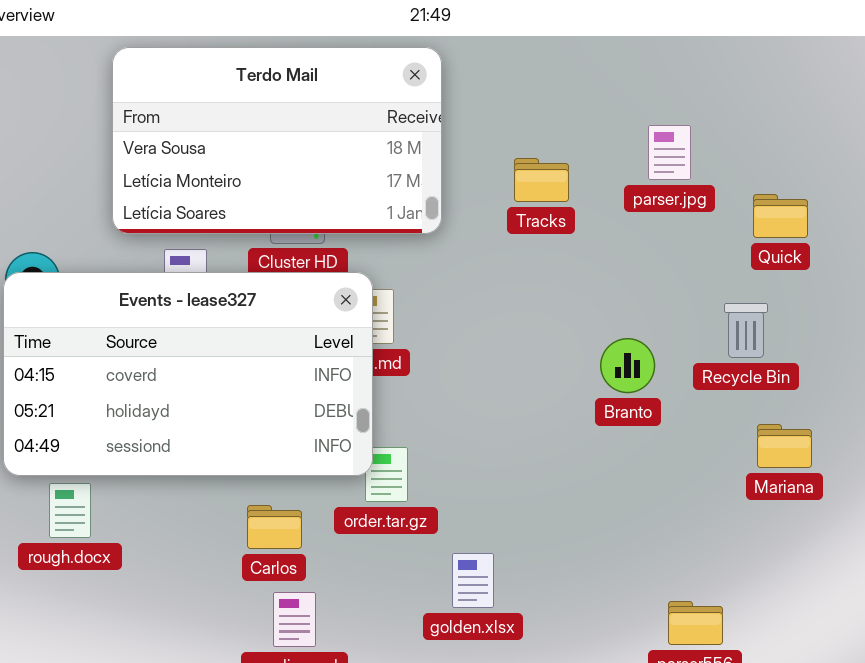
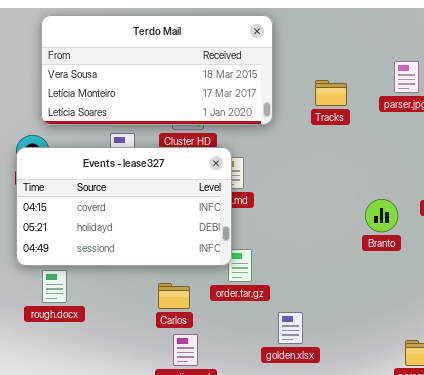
Terdo Mail: [112,47,442,234] -> [41,15,273,125], resized
Branto: [600,338,655,393] -> [365,199,398,232], moved

